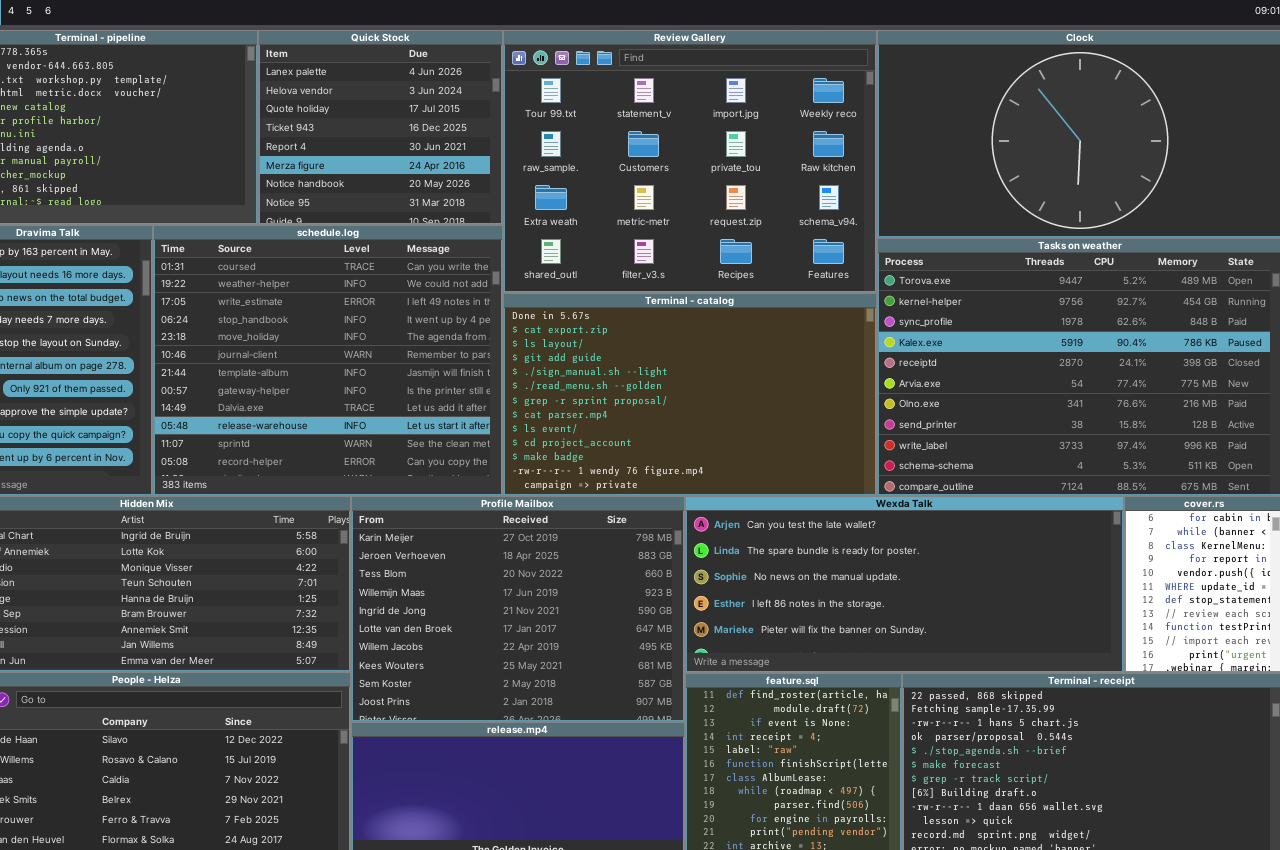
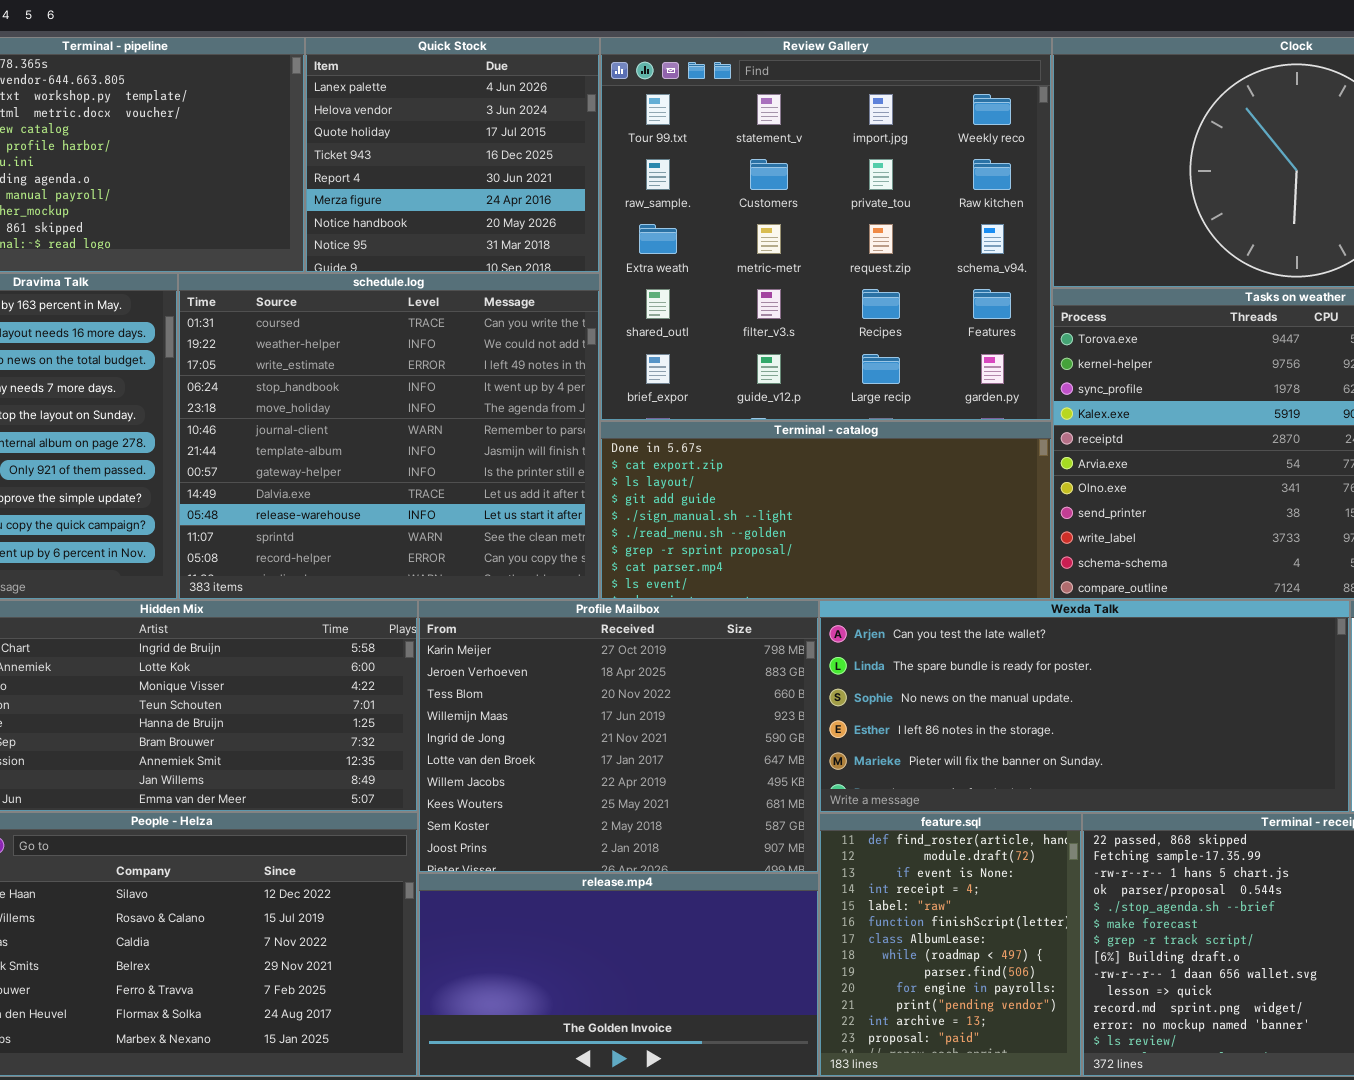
Review Gallery: [503,30,877,293] -> [600,37,1052,421], resized
Terminal - catalog: [503,293,877,496] -> [600,421,1052,600], resized

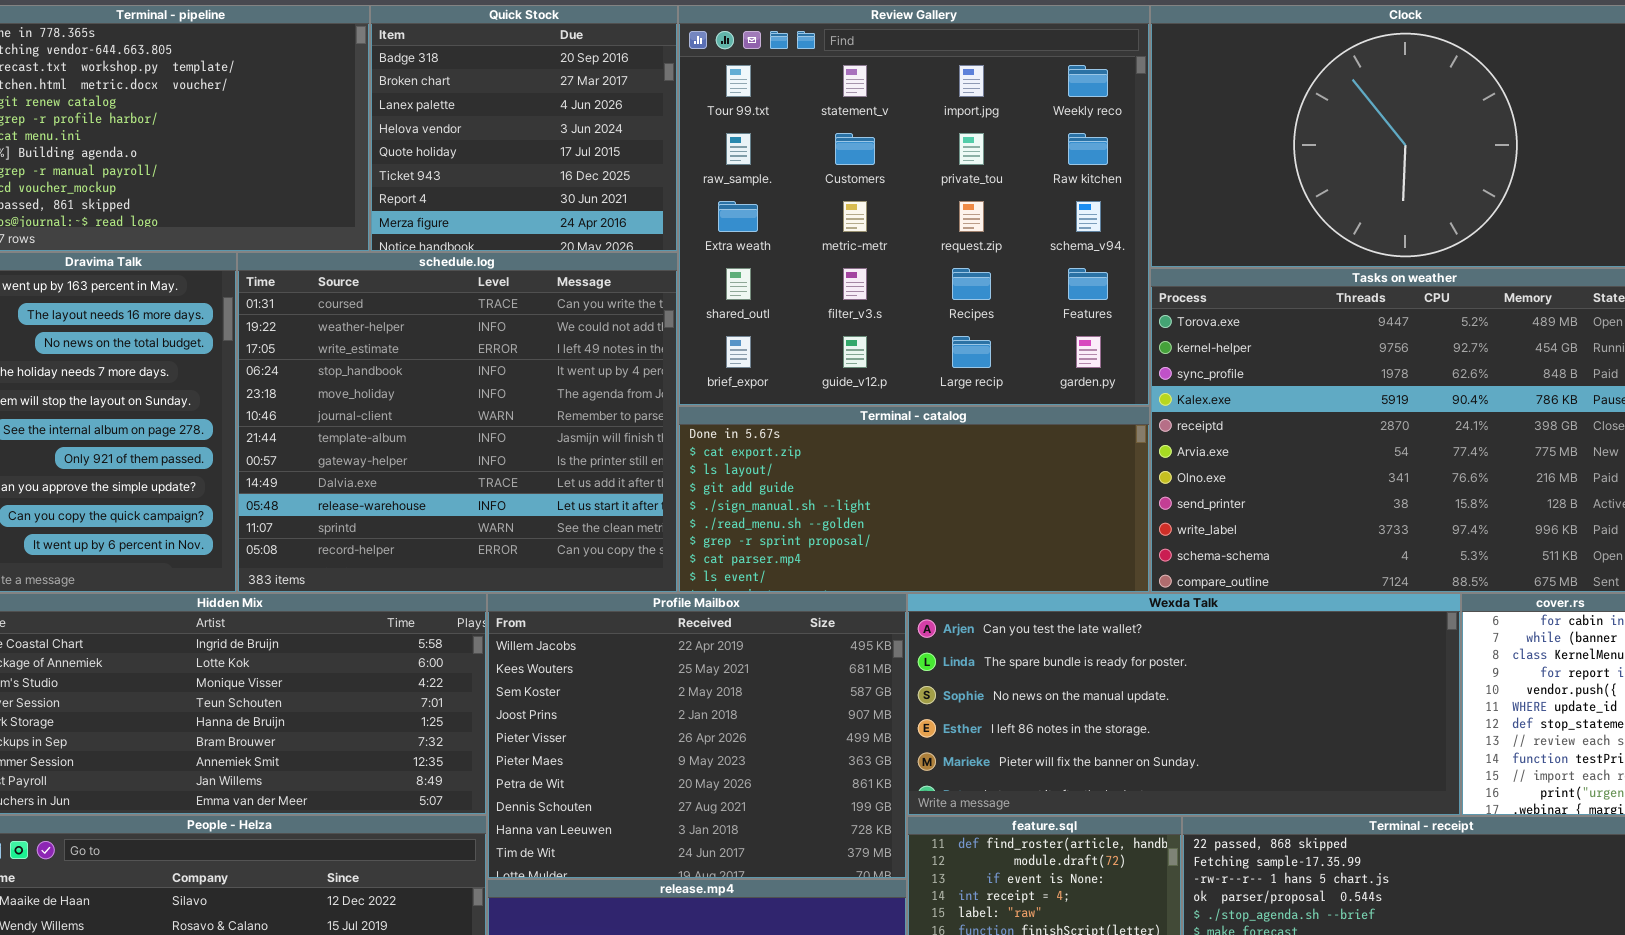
Quick Stock: [305,37,600,273] -> [370,5,678,252], scrolled up 2 rows
Profile Mailbox: [418,600,819,873] -> [487,593,907,879], scrolled down 6 rows

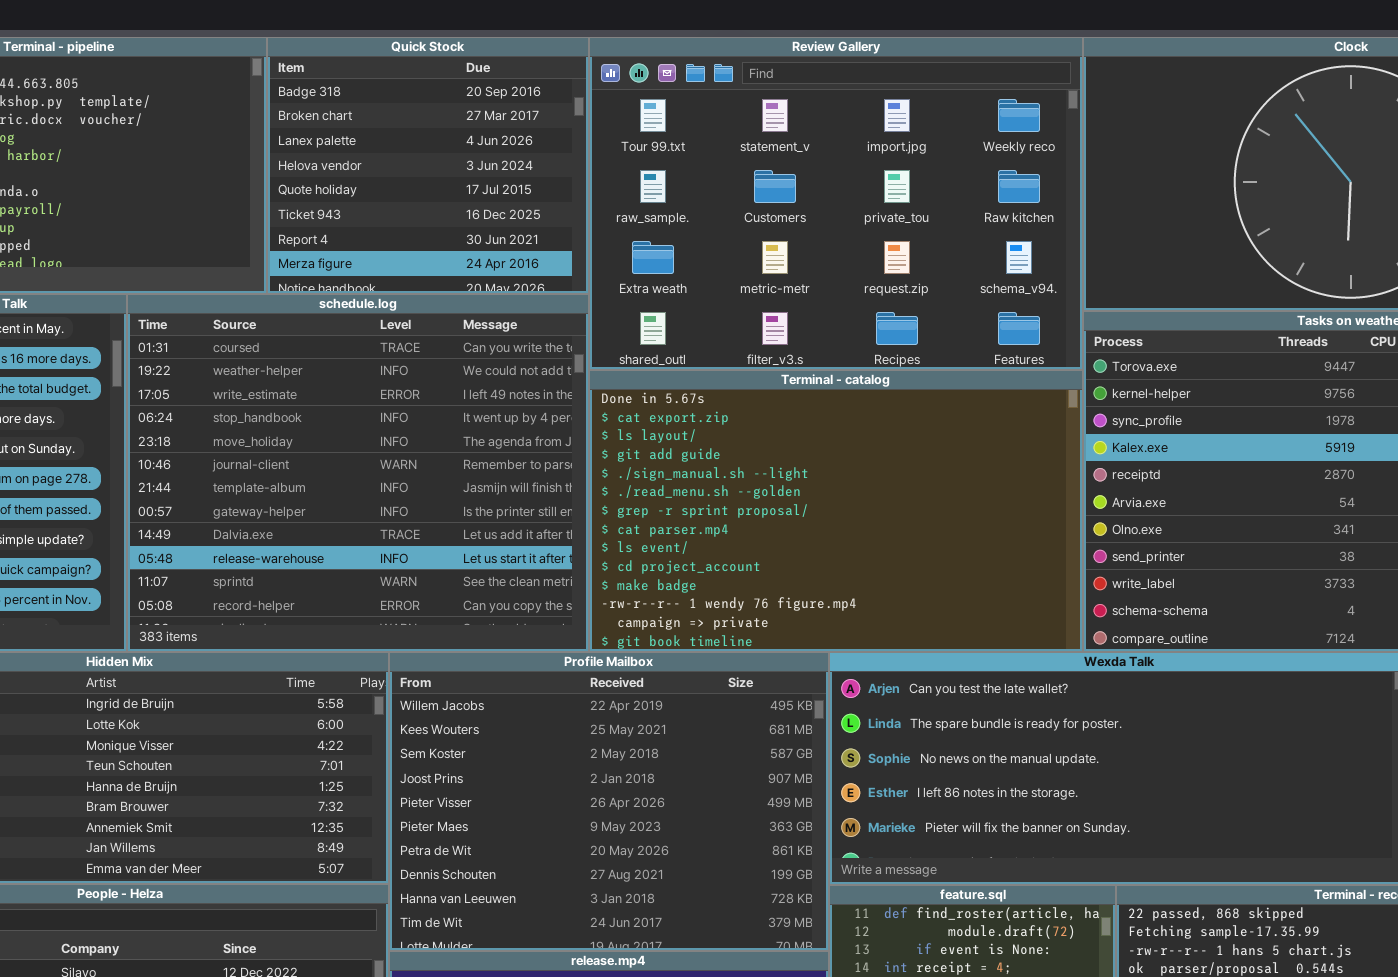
Review Gallery: [678,5,1150,406] -> [589,37,1083,370], resized
Terminal - catalog: [678,406,1150,593] -> [589,370,1083,652], resized

